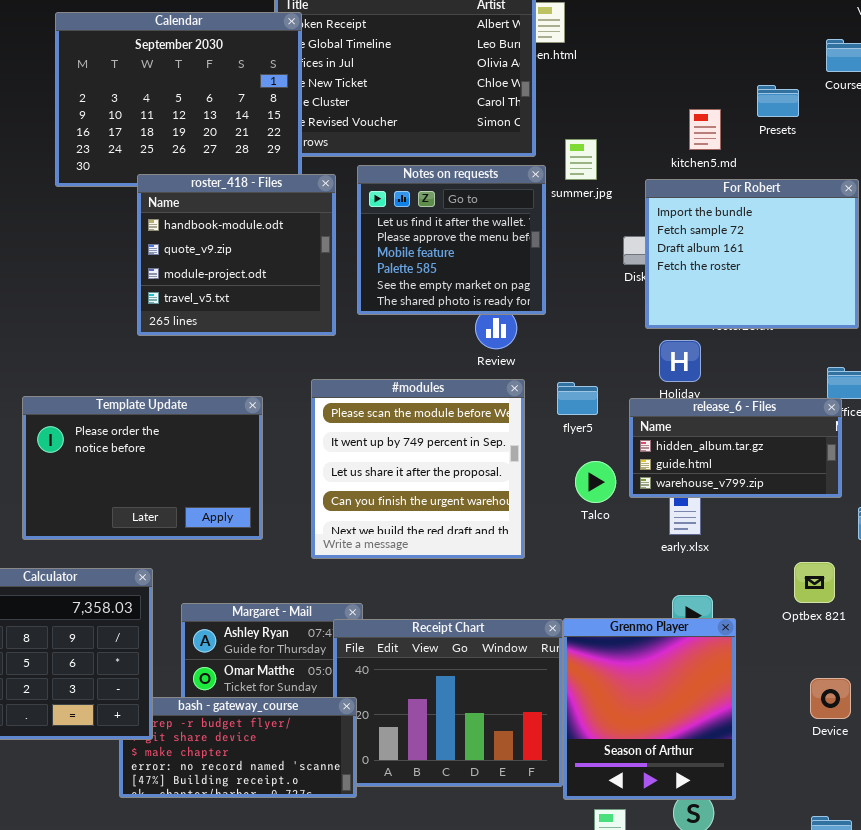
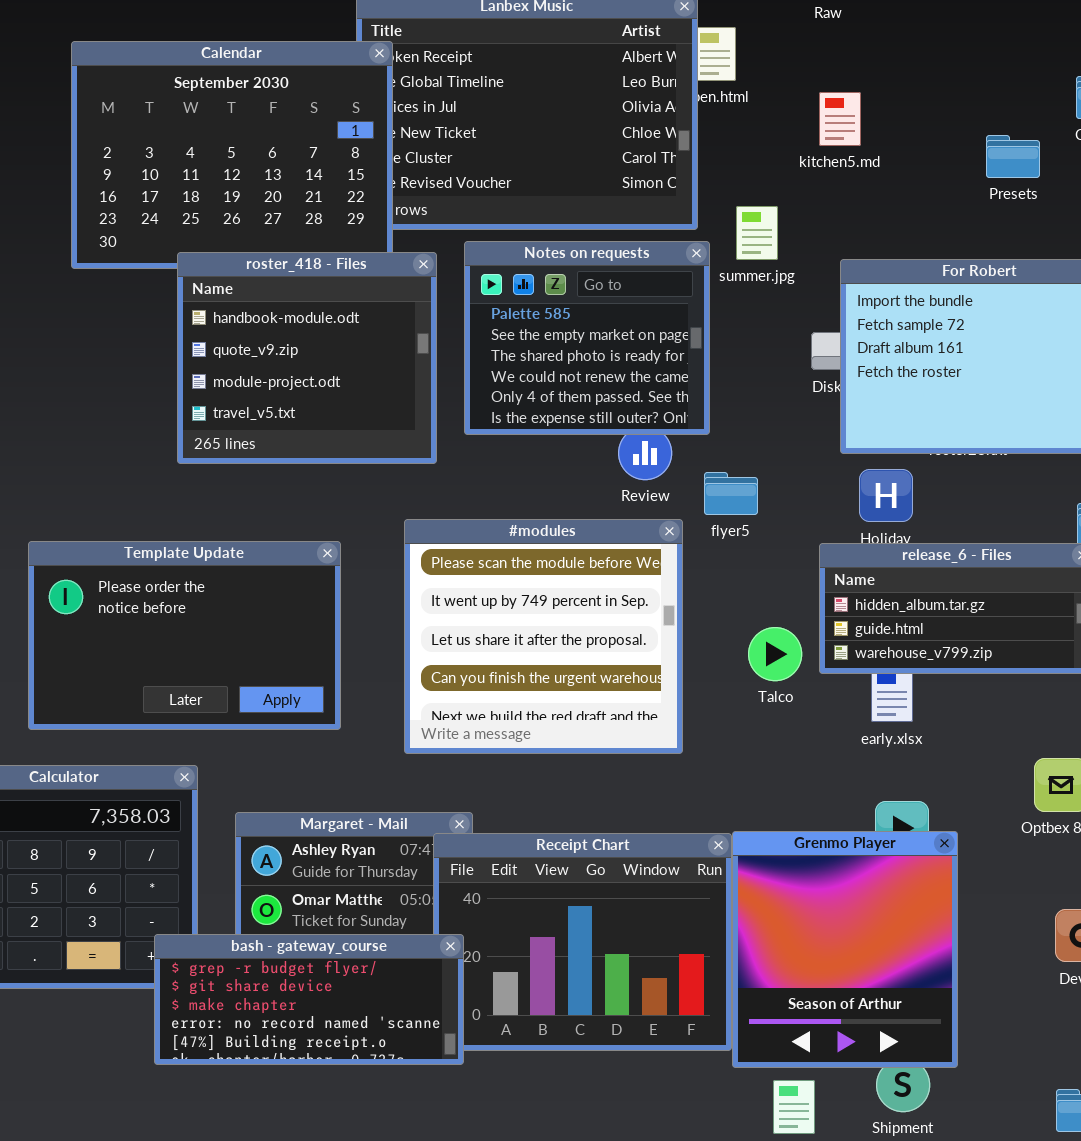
kitchen5.md: [689,109,721,150] -> [819,92,861,146], moved
Notes on requests: [357,165,546,315] -> [464,241,710,435], scrolled down 3 rows
flyer5: [557,382,598,415] -> [704,472,758,515], moved
bash - gateway_course: [119,697,357,798] -> [154,934,464,1065], raised

